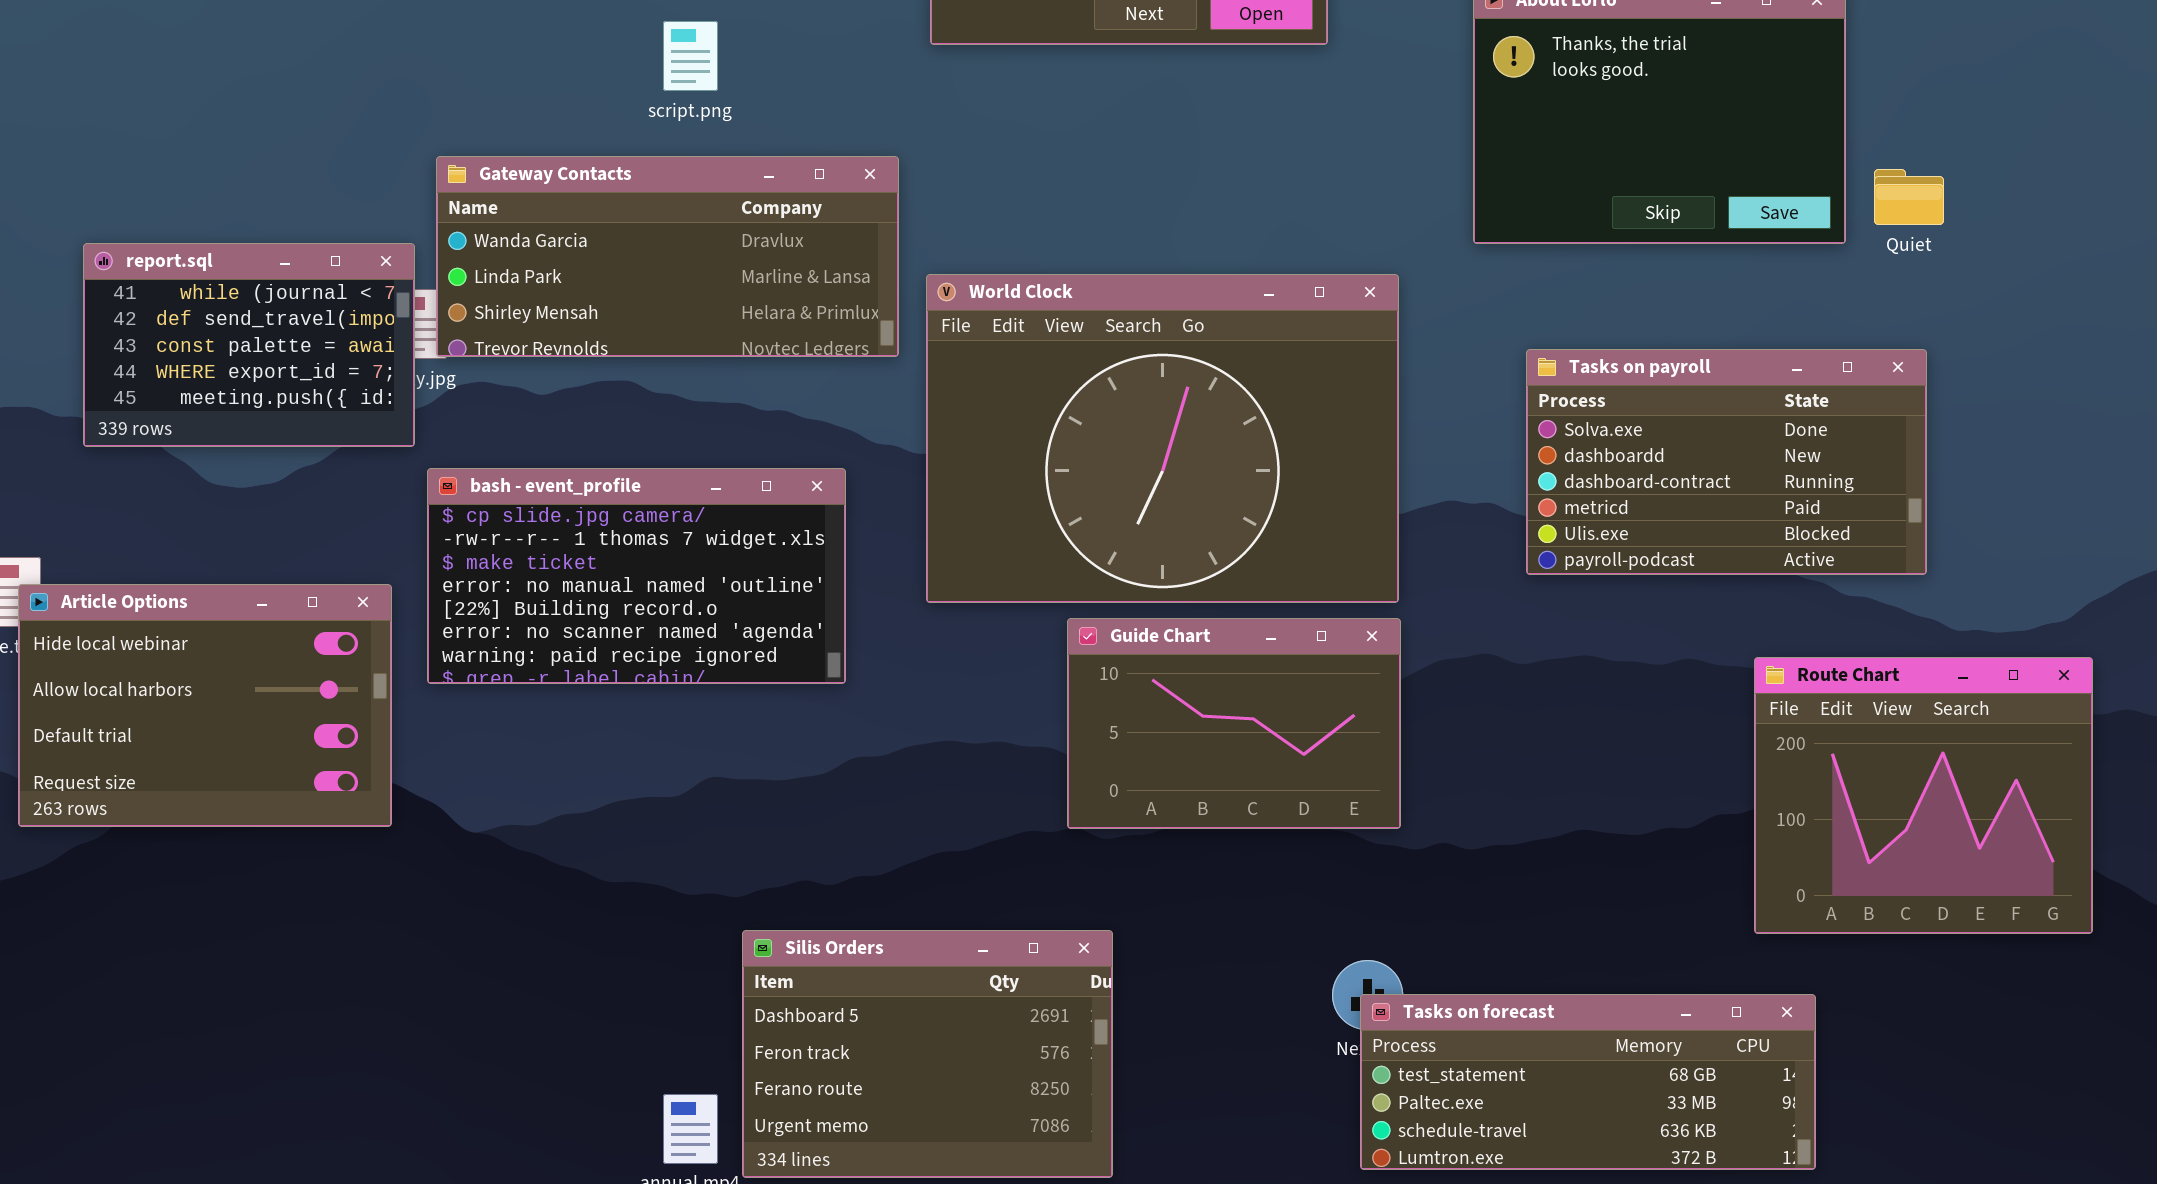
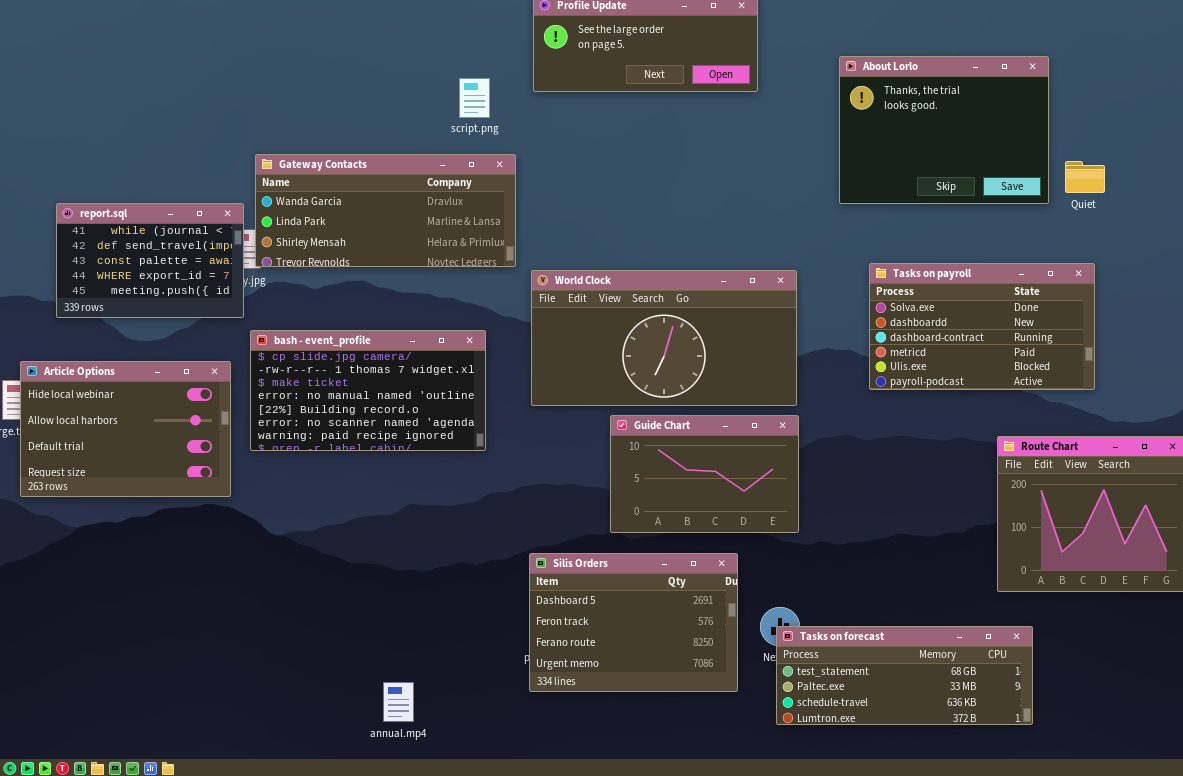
script.png: [663,21,718,91] -> [459,78,490,118], moved
World Clock: [926,274,1399,603] -> [531,270,797,406], resized
Article Options: [18,584,392,827] -> [20,361,231,497], moved
Silis Orders: [742,930,1113,1178] -> [529,553,738,692], moved

